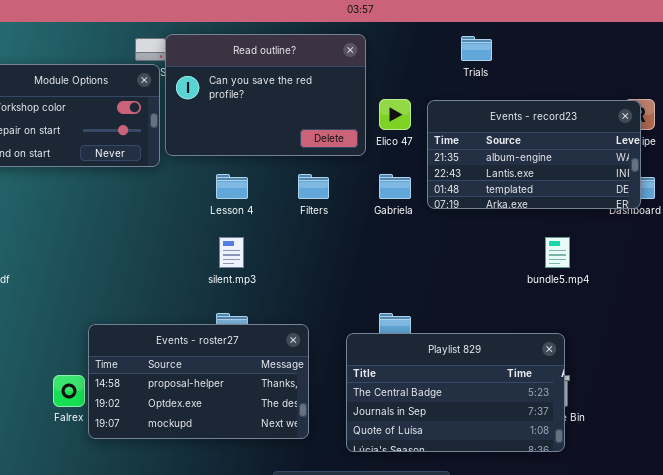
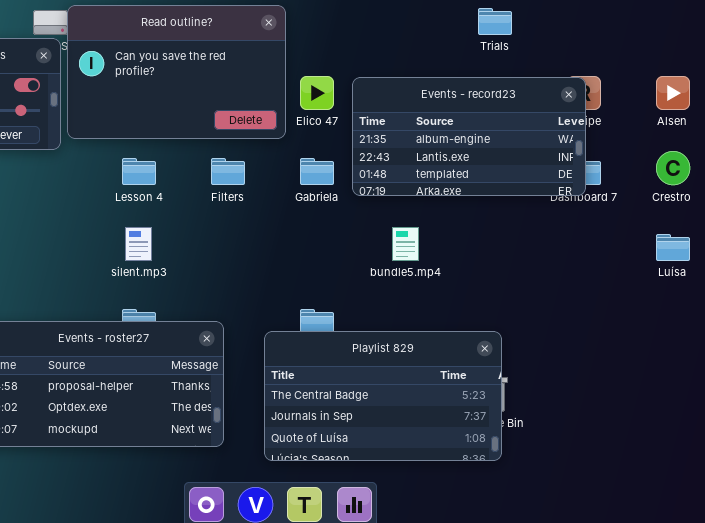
Trials: [461,36,492,61] -> [478,8,512,35], moved
bundle5.mp4: [545,237,570,268] -> [392,227,419,261], moved

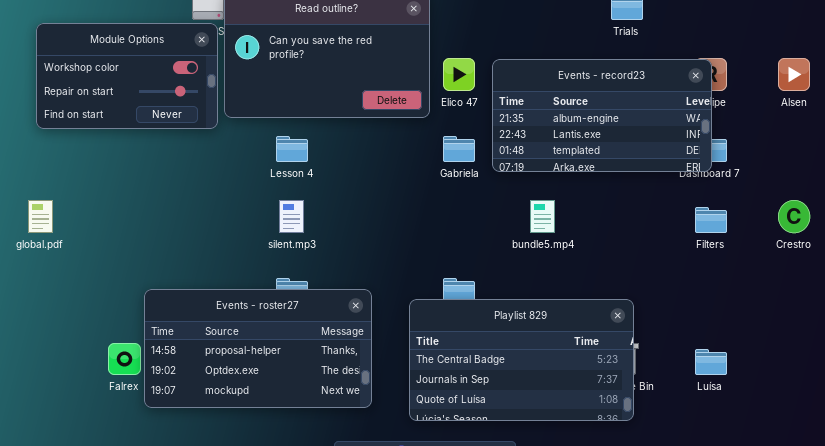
Crestro: [656,151,690,185] -> [778,200,810,233], moved
Filters: [211,158,245,185] -> [695,207,727,233], moved
Luísa: [656,234,690,261] -> [695,349,727,375], moved

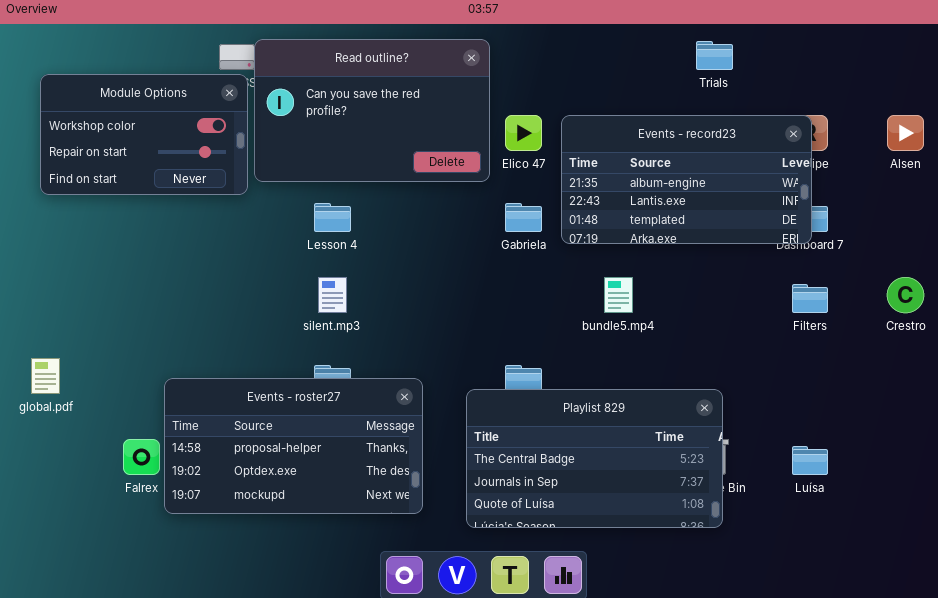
global.pdf: [28,200,53,233] -> [31,358,60,394], moved

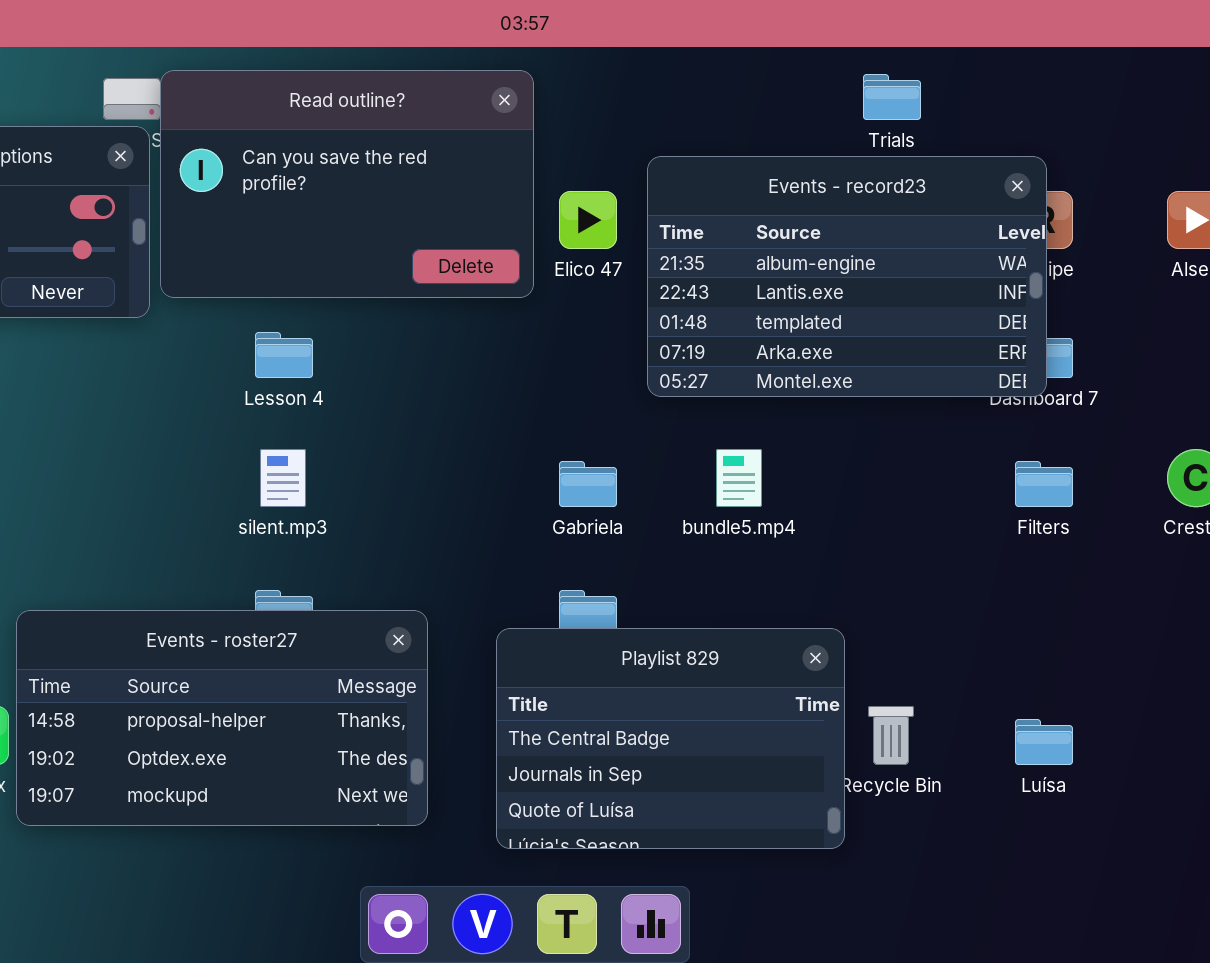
Events - record23: [561,115,812,244] -> [647,156,1047,397], resized
Gabriela: [505,203,542,232] -> [559,461,617,507], moved
Playlist 829: [466,389,723,528] -> [496,628,845,849], resized

